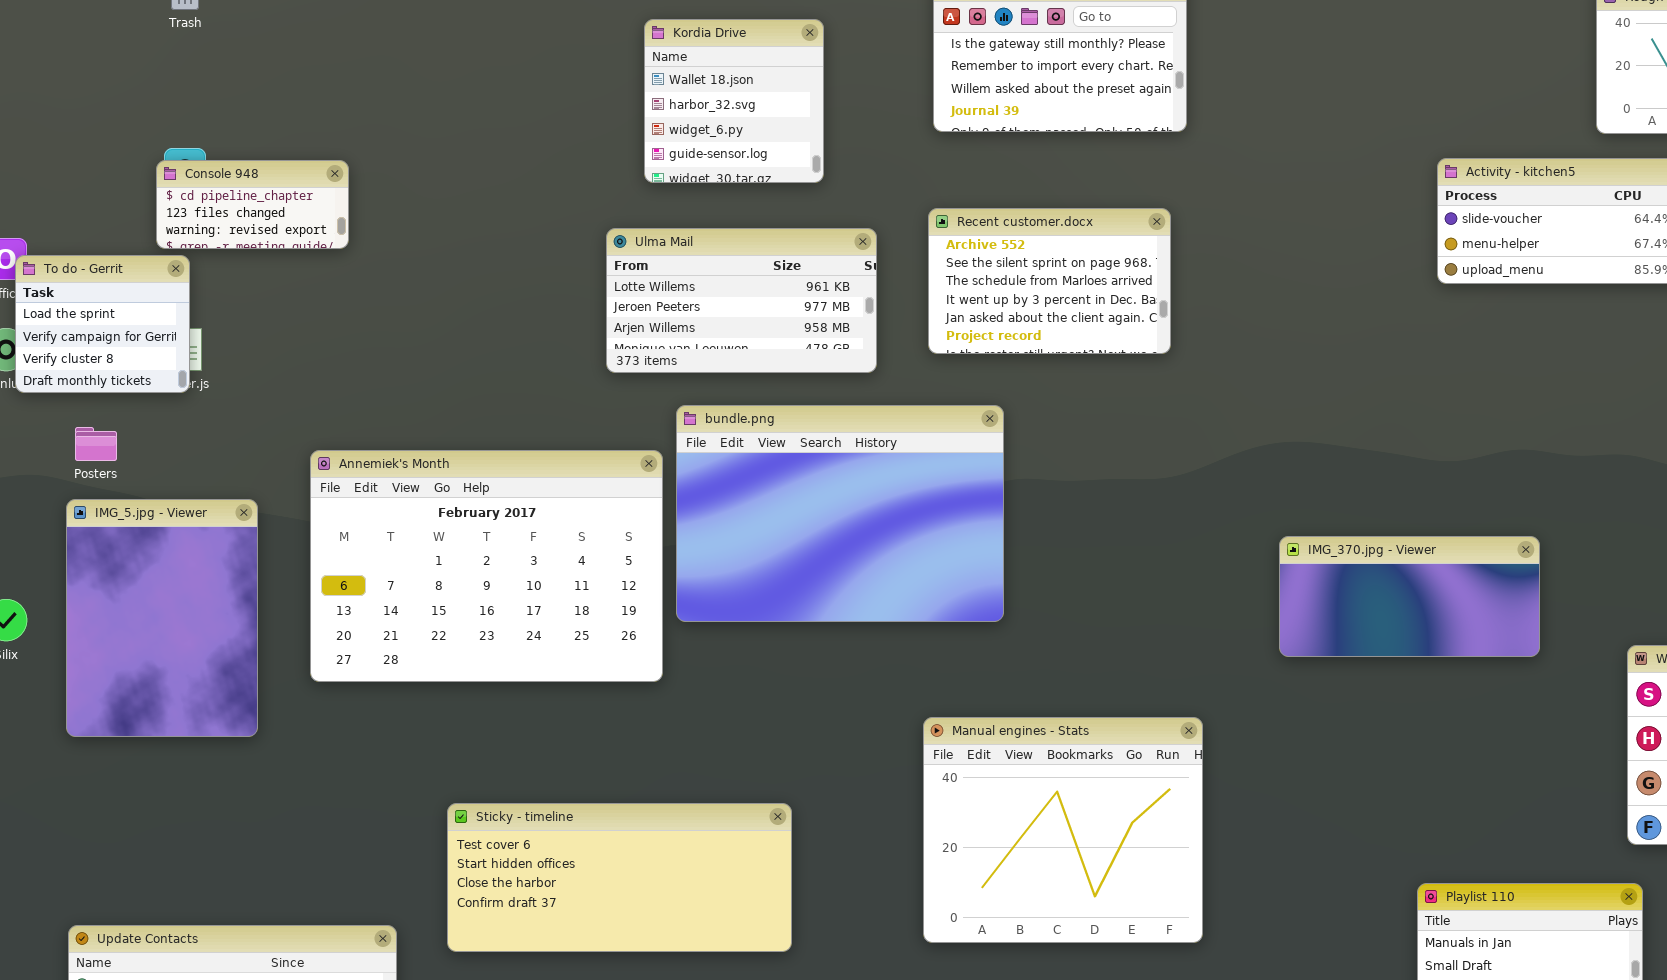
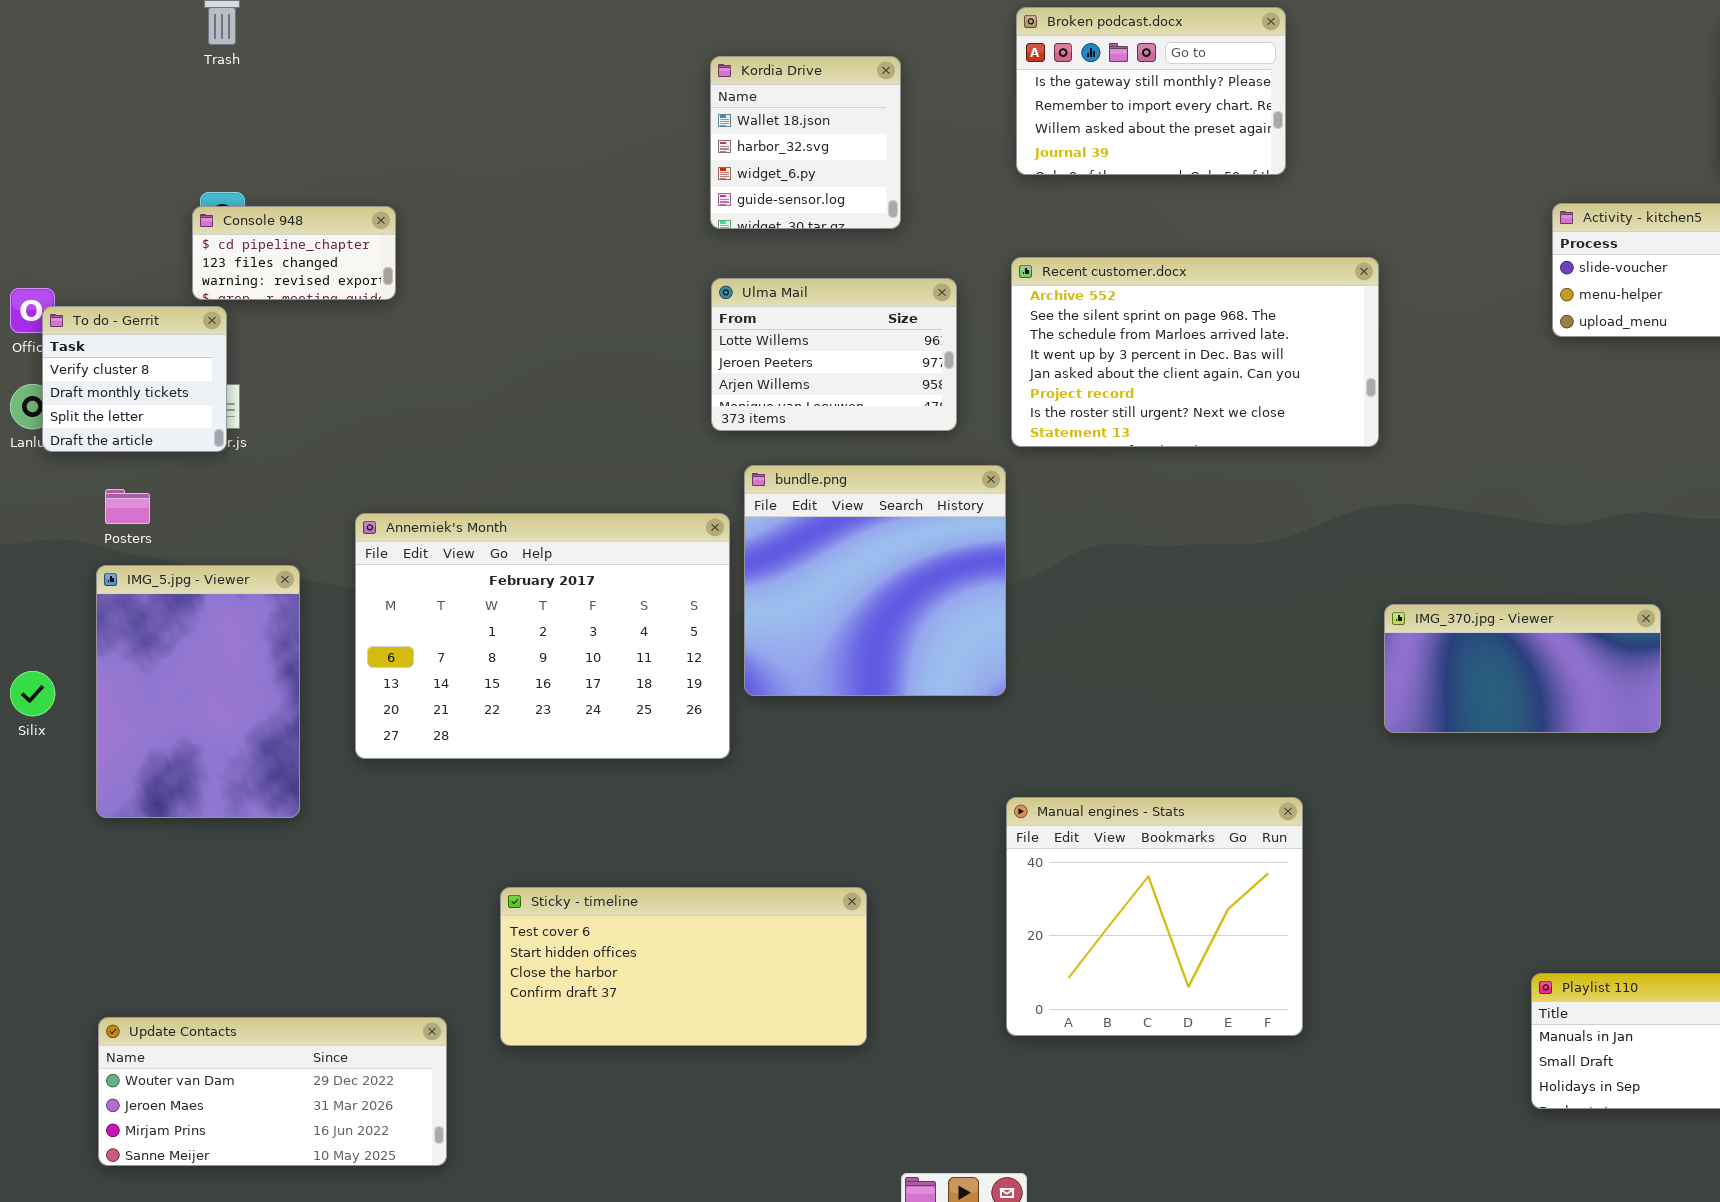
Recent customer.docx: [928,208,1171,354] -> [1011,257,1379,447], resized
Ulma Mail: [606,228,877,373] -> [711,278,957,431], resized
To do - Gerrit: [15,255,190,393] -> [42,306,227,452], scrolled down 2 rows
bundle.png: [676,405,1004,622] -> [744,465,1006,696], resized

